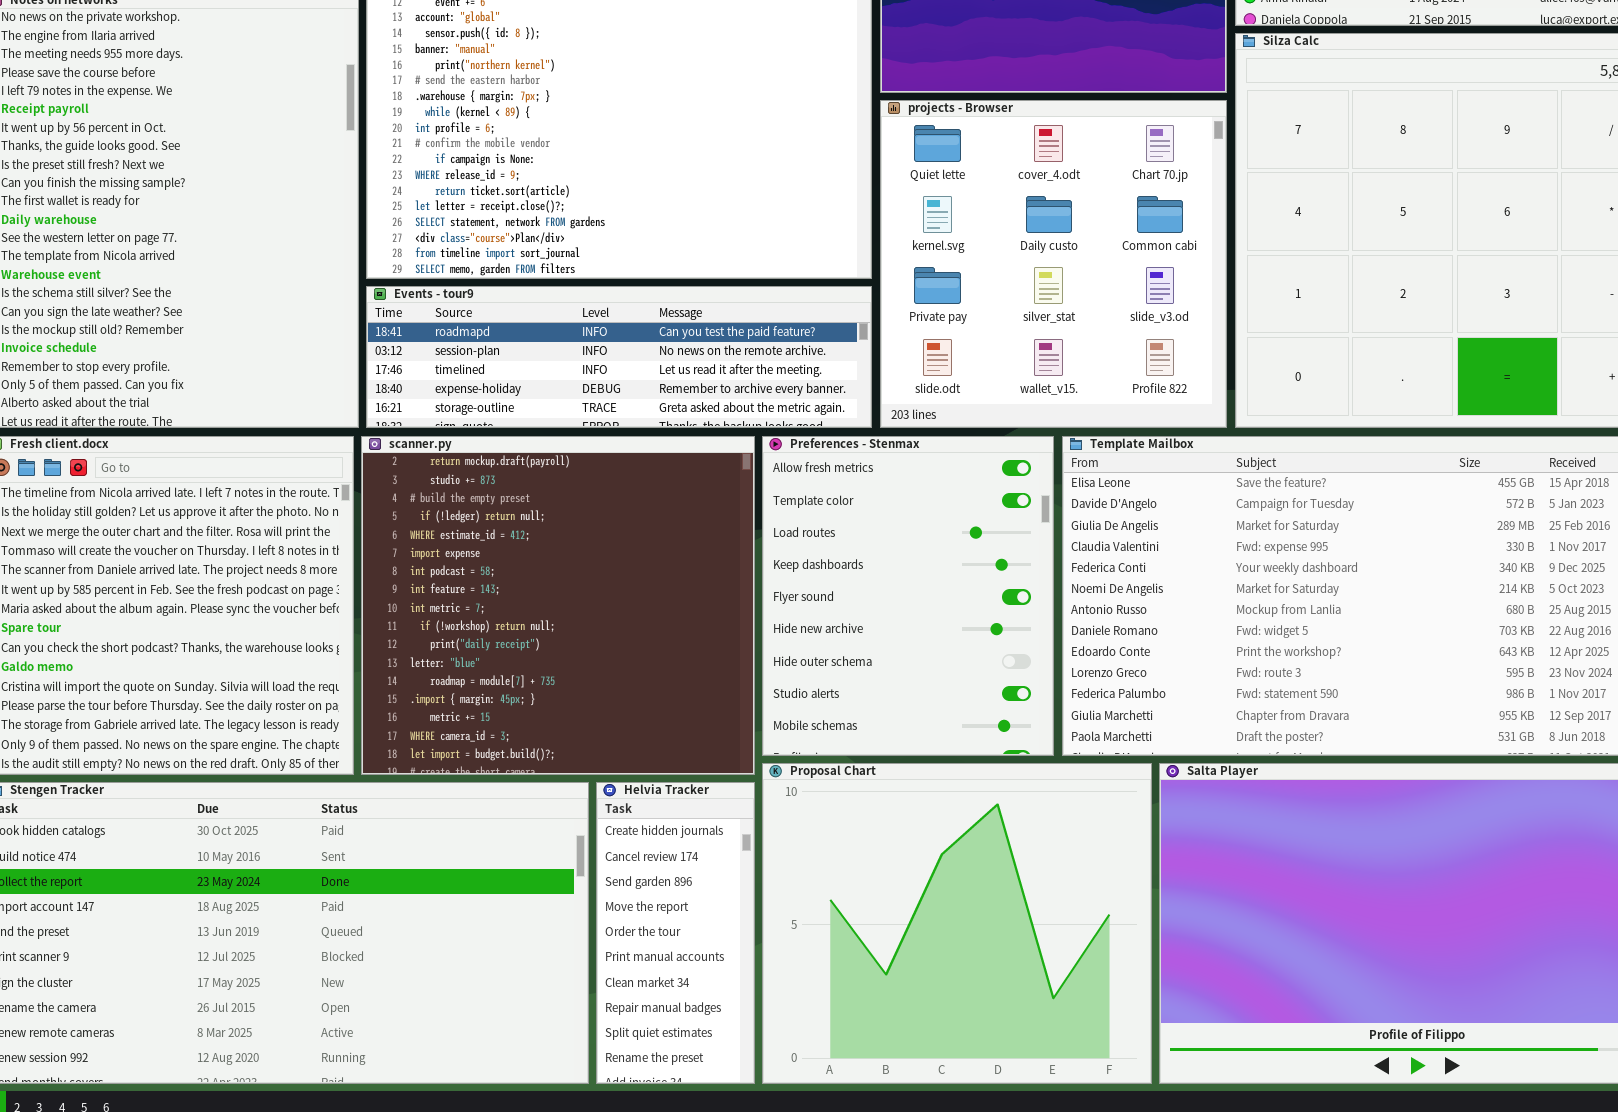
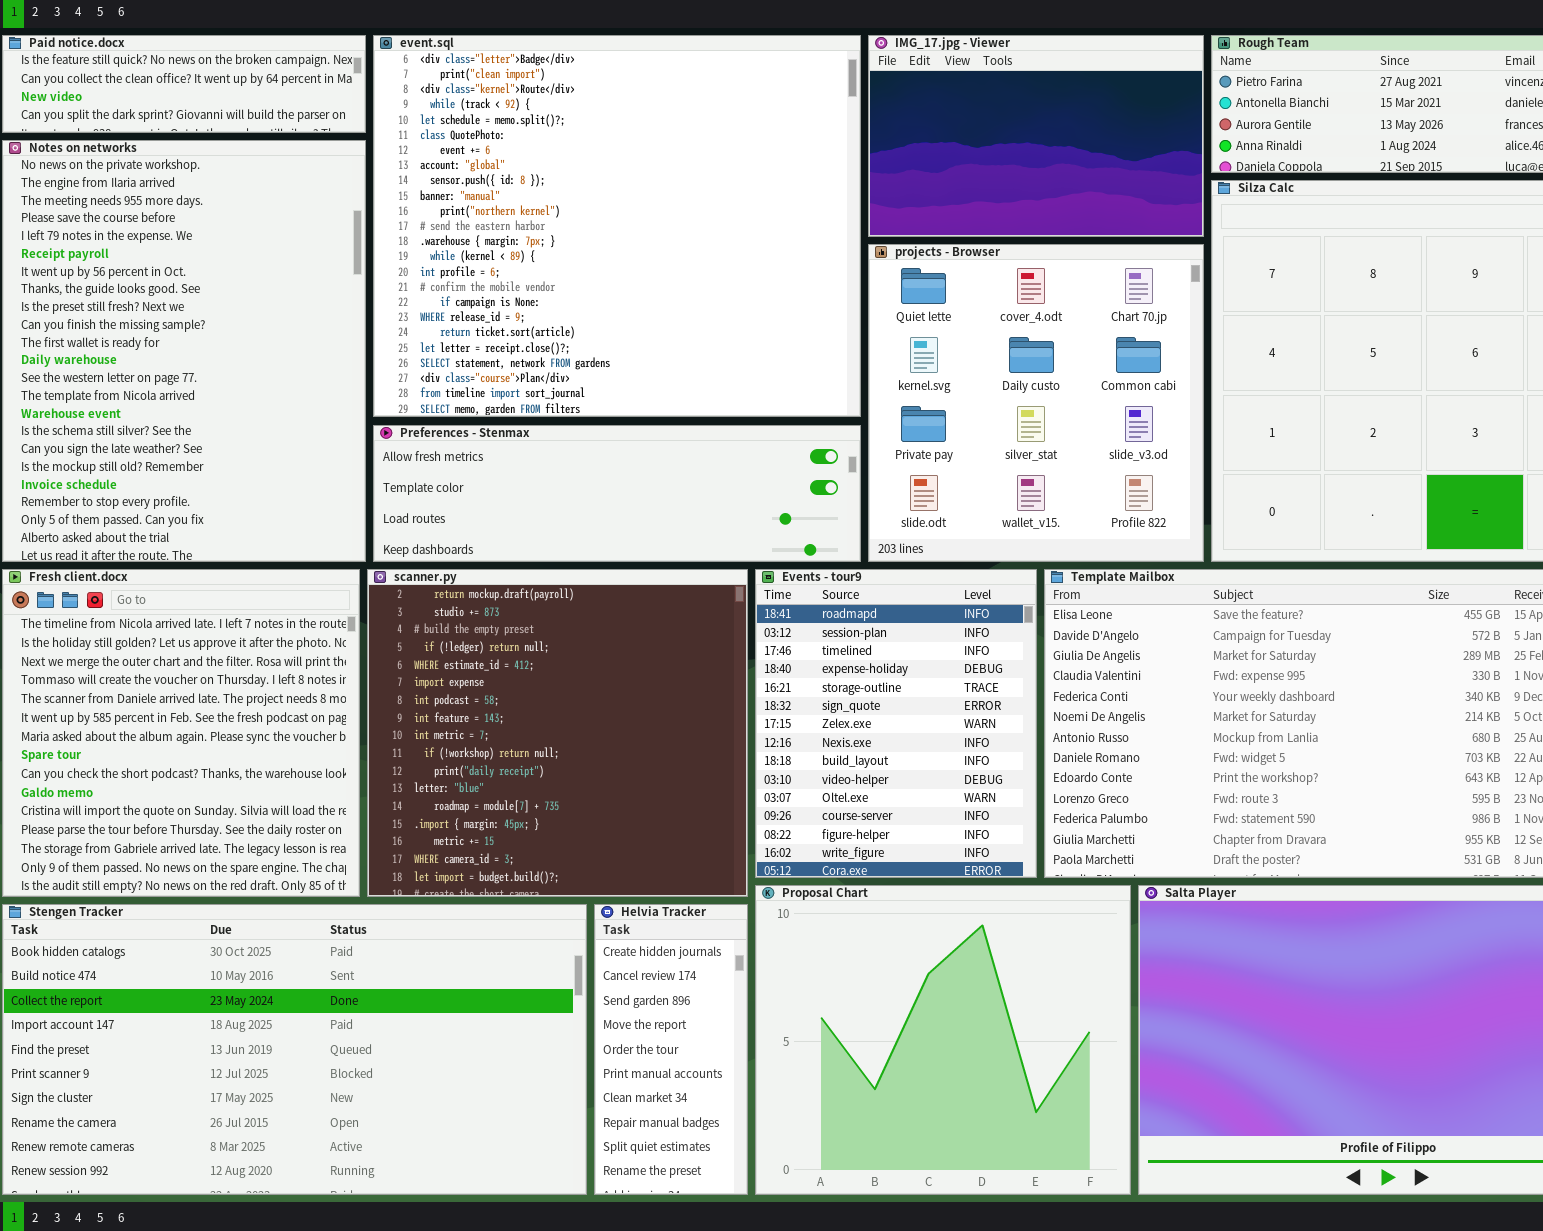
Events - tour9: [366,286,872,428] -> [755,569,1037,878], moved, resized
Preferences - Stenmax: [762,436,1054,756] -> [373,425,861,562], moved, resized

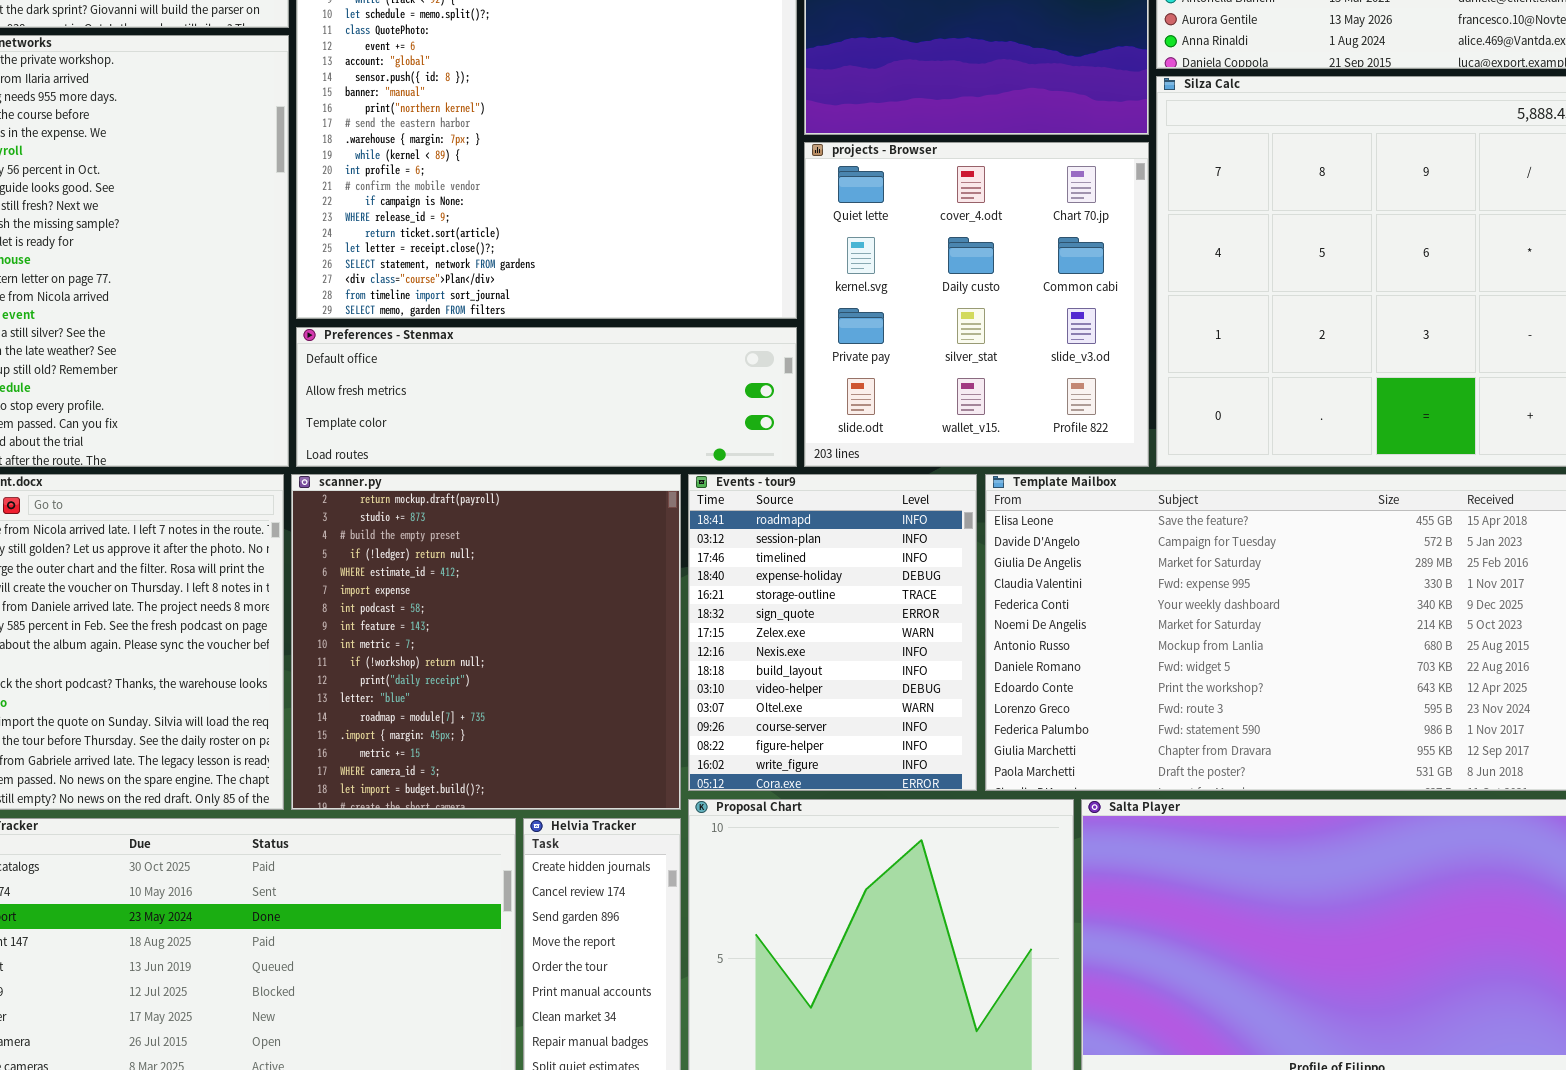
Preferences - Stenmax: [373,425,861,562] -> [296,327,797,467], scrolled up 1 row

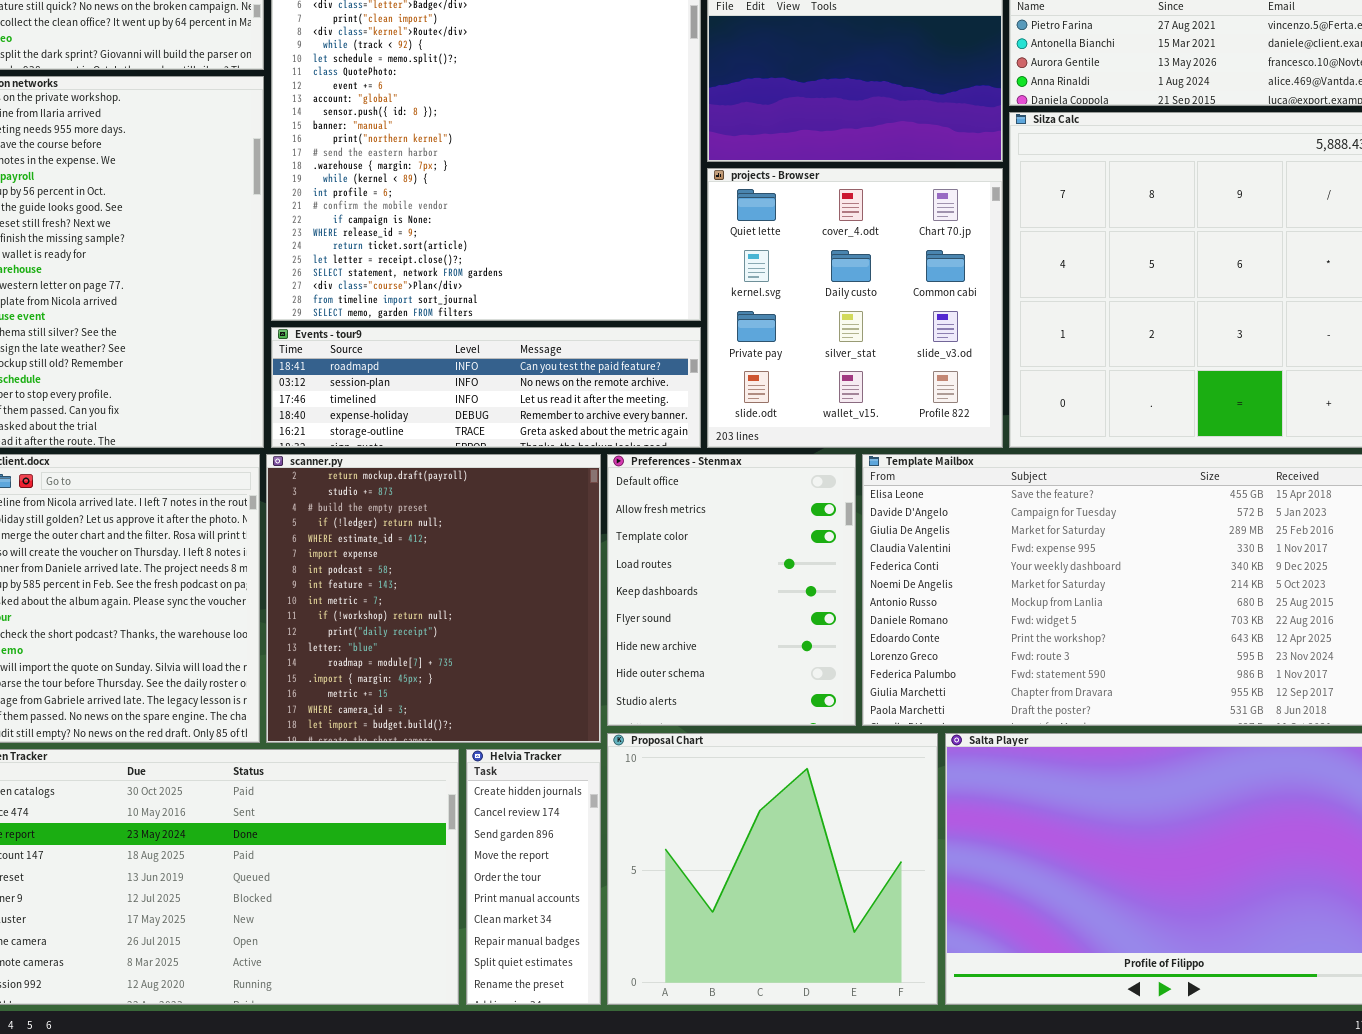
Preferences - Stenmax: [296,327,797,467] -> [607,454,856,726], moved, resized
Events - tour9: [688,474,977,791] -> [271,327,701,448], moved, resized

